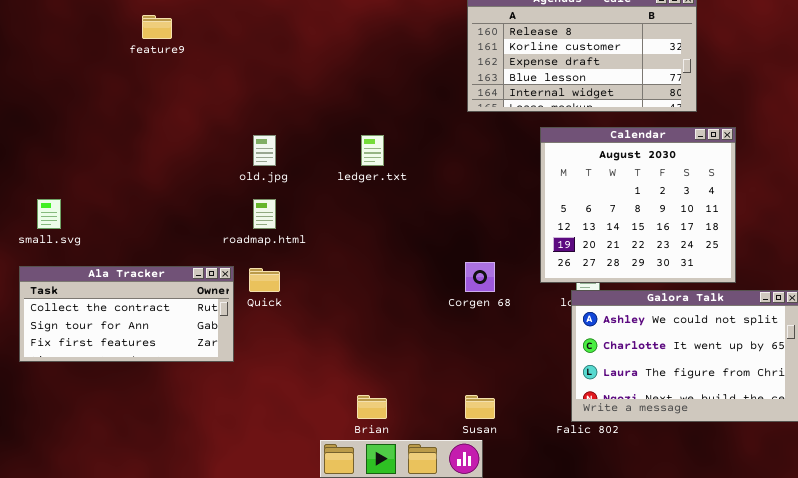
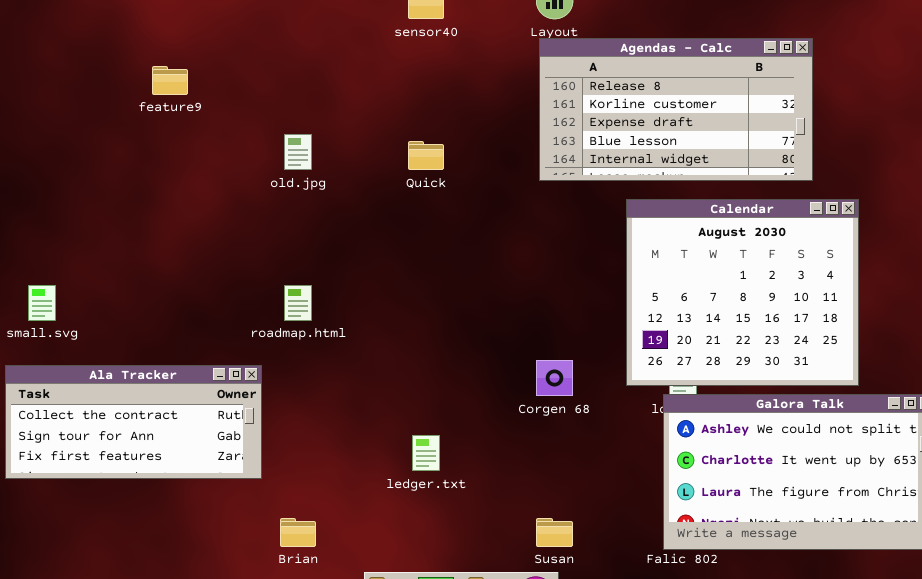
old.jpg: [253,135,276,166] -> [284,134,312,170], moved
ledger.txt: [361,135,384,166] -> [412,435,440,471], moved
Quick: [249,268,280,292] -> [408,141,444,170], moved
Brian: [357,395,387,419] -> [280,518,316,547], moved

